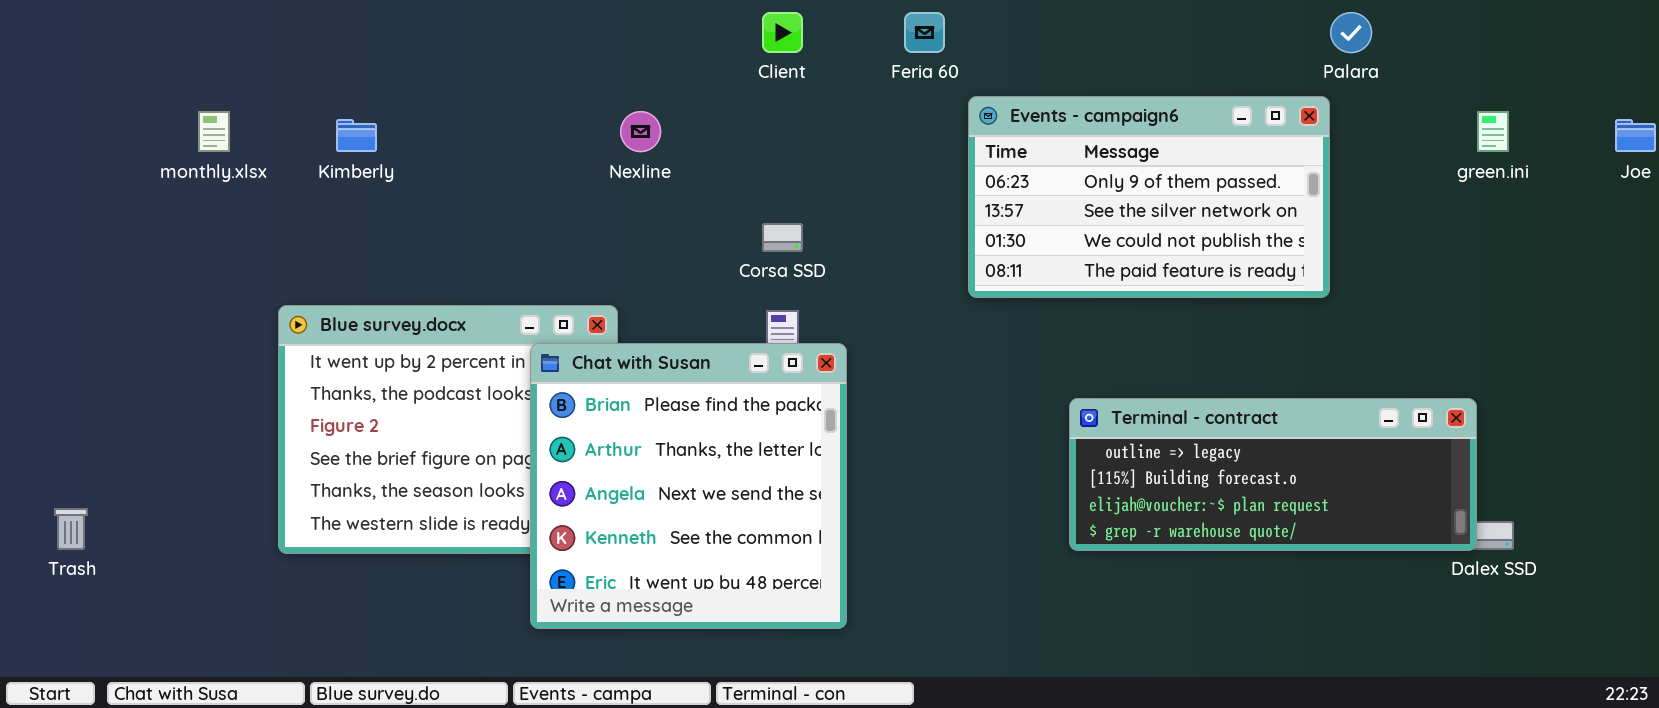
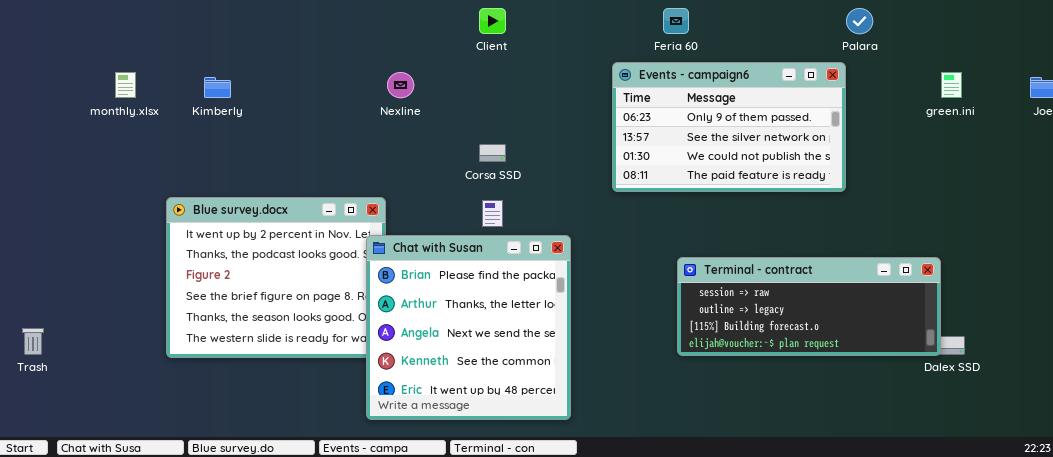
Feria 60: [904,12,945,53] -> [663,8,689,34], moved
Chat with Susan: [530,343,847,629] -> [366,235,571,420], moved
Terminal - contract: [1069,398,1477,551] -> [677,257,941,356], scrolled up 1 row

